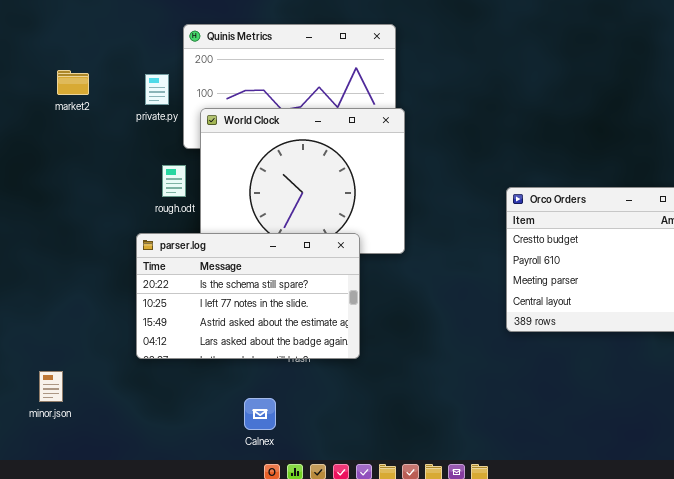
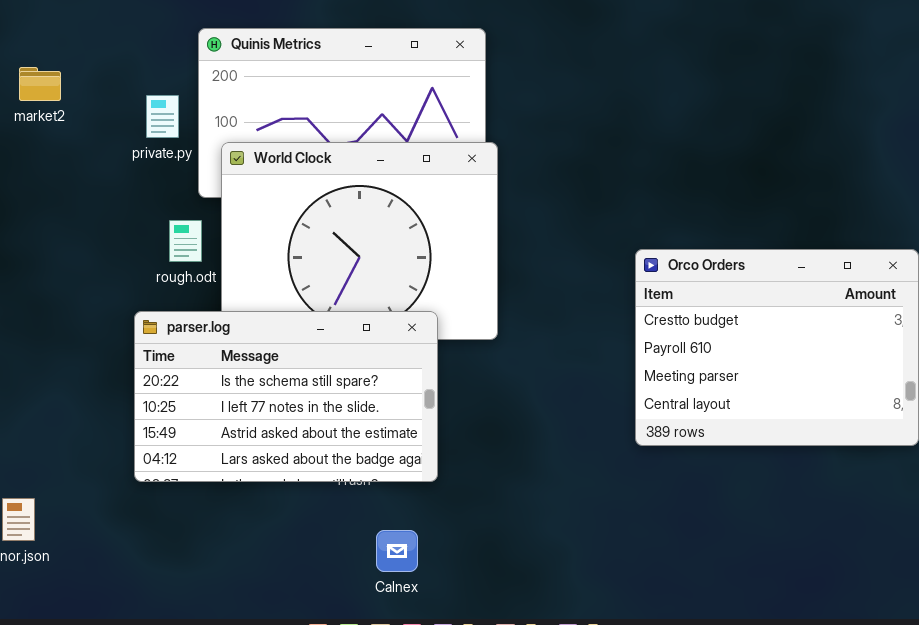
market2: [57,70,89,95] -> [19,67,61,101], moved
Calnex: [244,398,276,430] -> [376,530,418,572], moved

